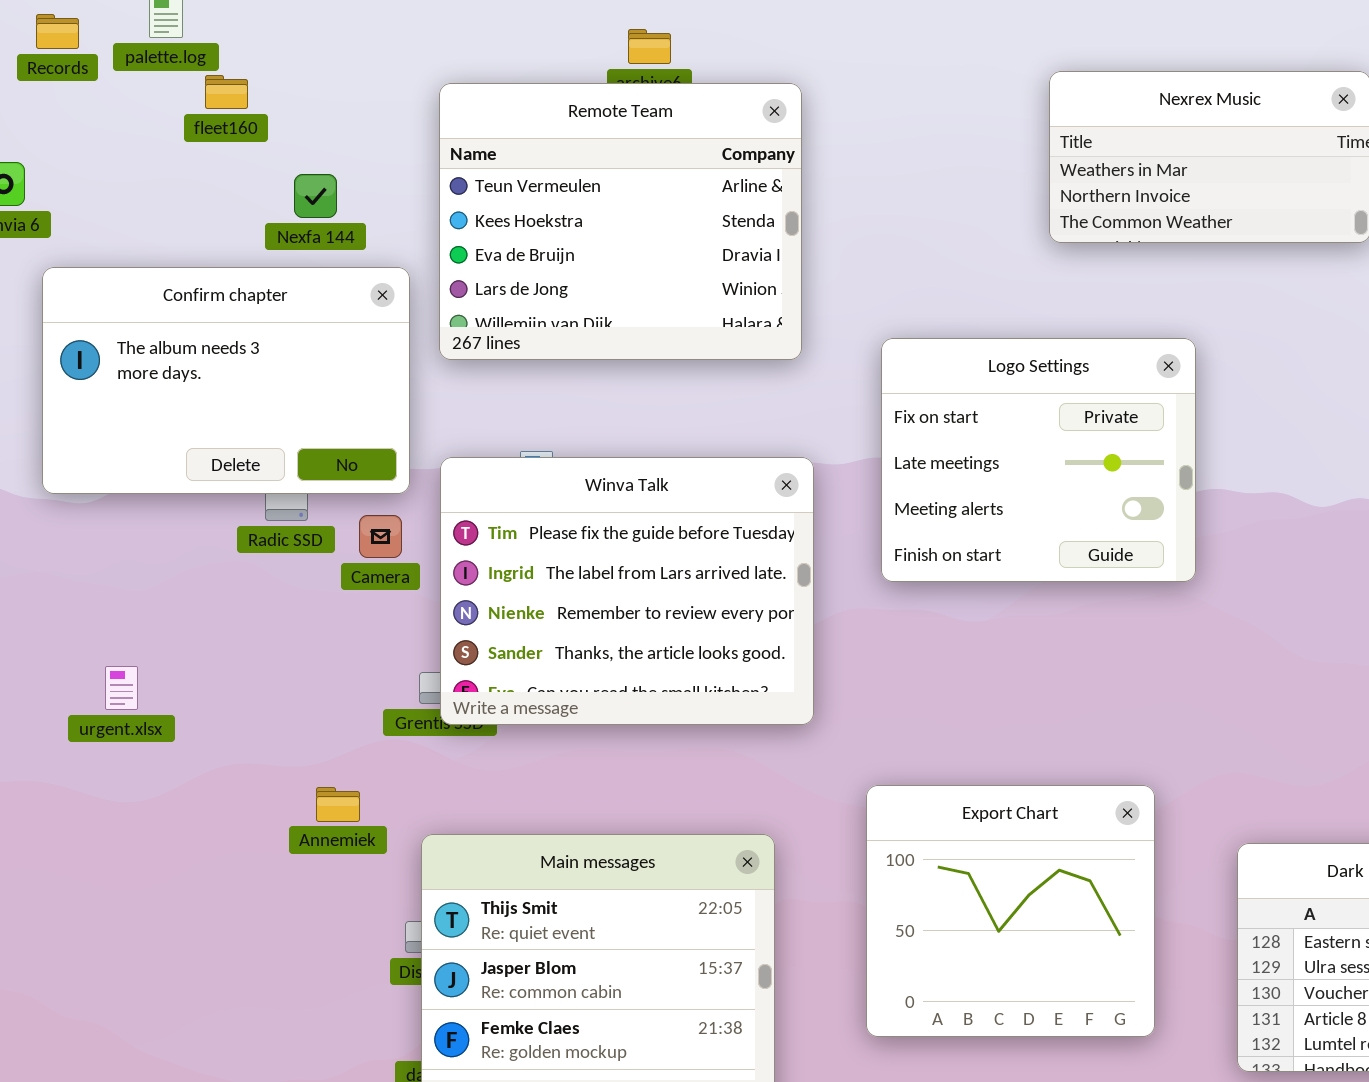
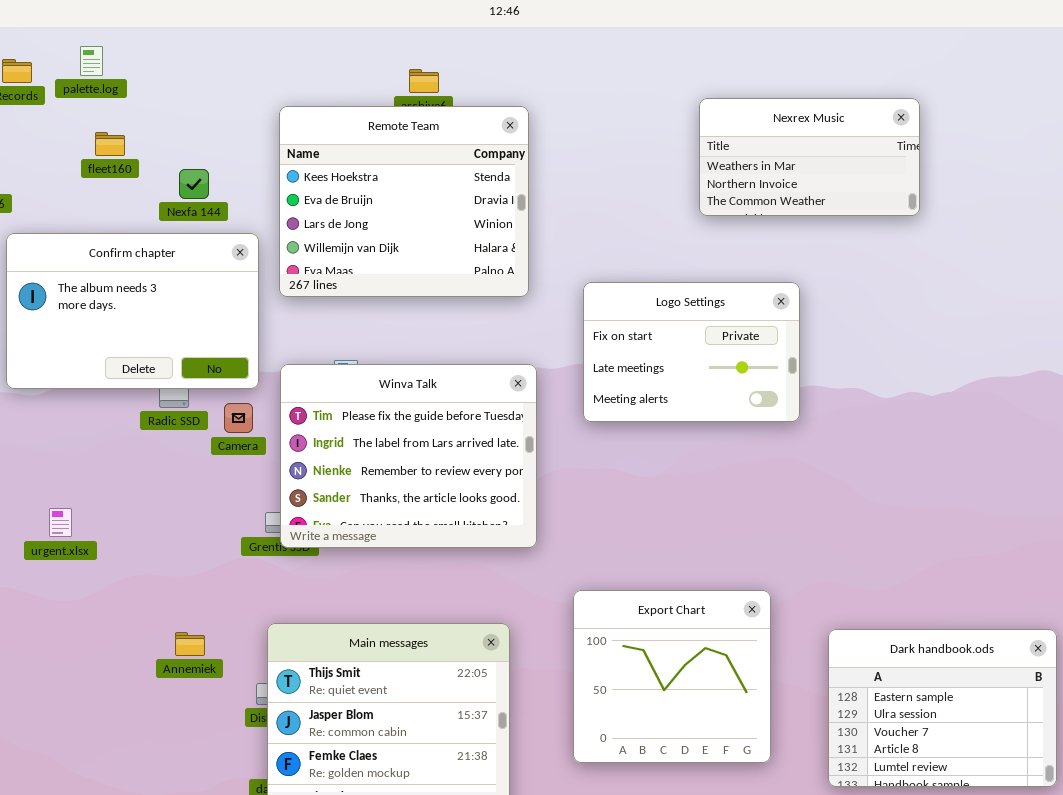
fleet160: [205,75,248,109] -> [95,132,125,156], moved
Remote Team: [439,83,802,360] -> [279,106,529,297], scrolled down 1 row
Logo Settings: [881,338,1196,582] -> [583,282,800,422], resized
Annemiek: [316,787,360,822] -> [175,632,205,656], moved

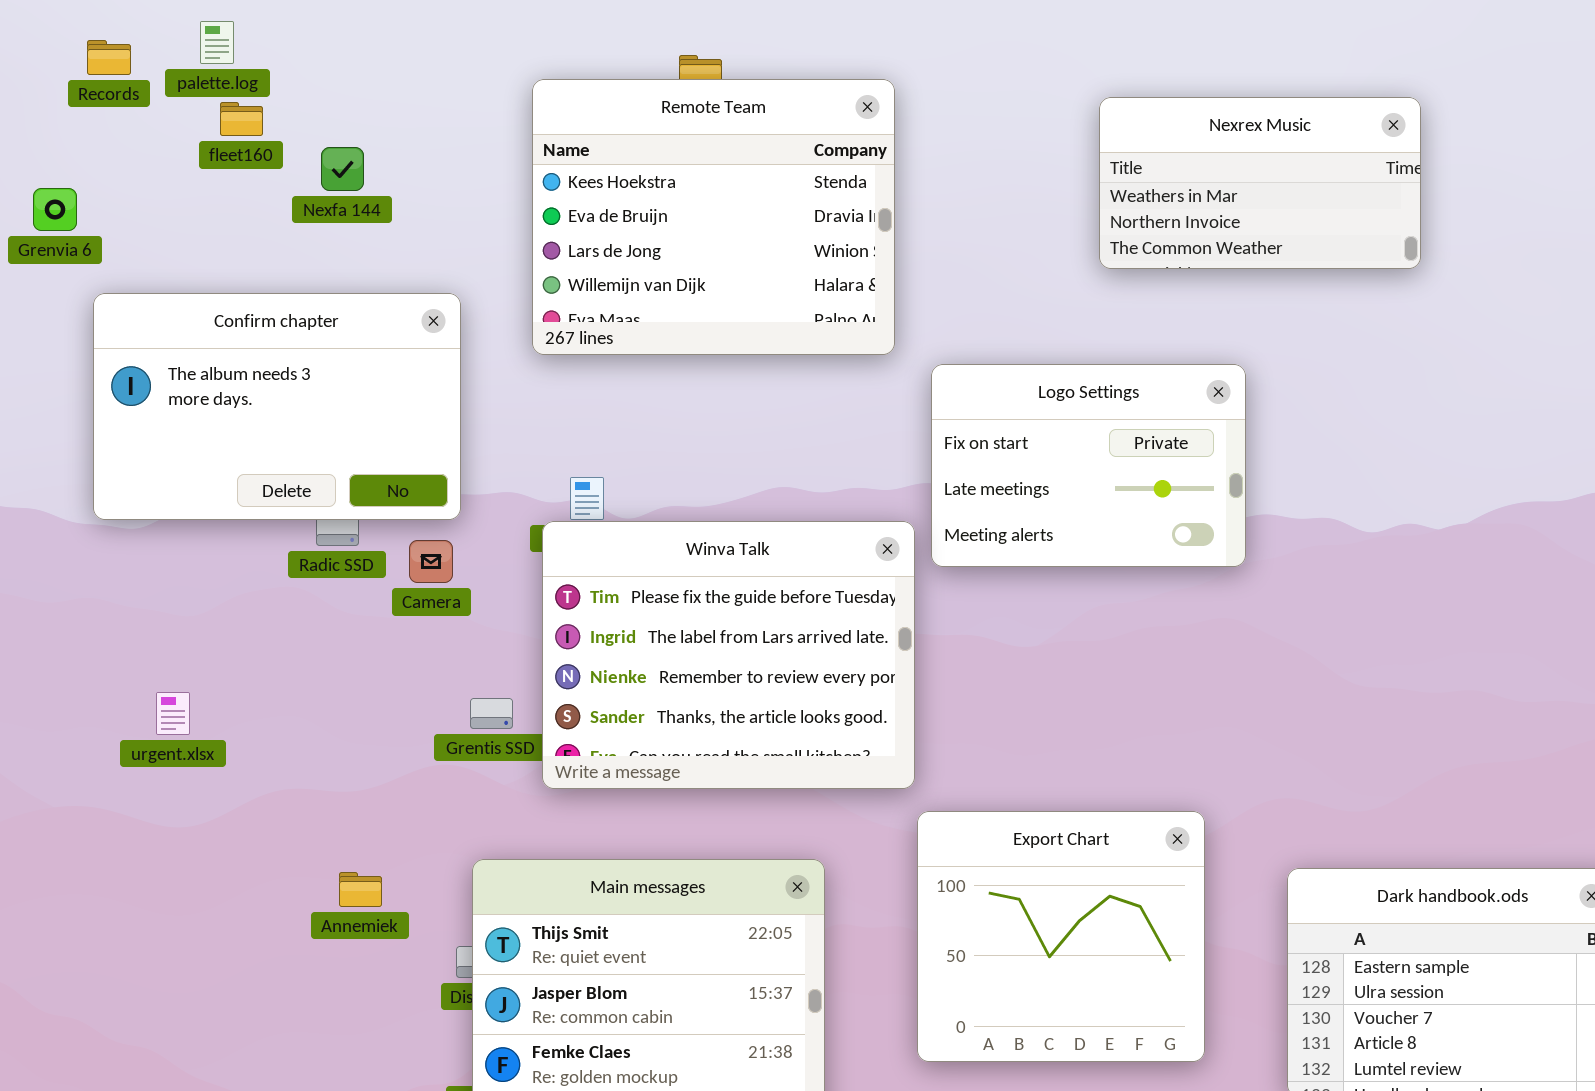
Remote Team: [279,106,529,297] -> [532,79,895,355], moved
fleet160: [95,132,125,156] -> [220,102,263,136], moved
Nexfa 144: [179,169,209,199] -> [321,147,364,191], moved
Winva Talk: [280,364,537,548] -> [542,521,915,789], moved

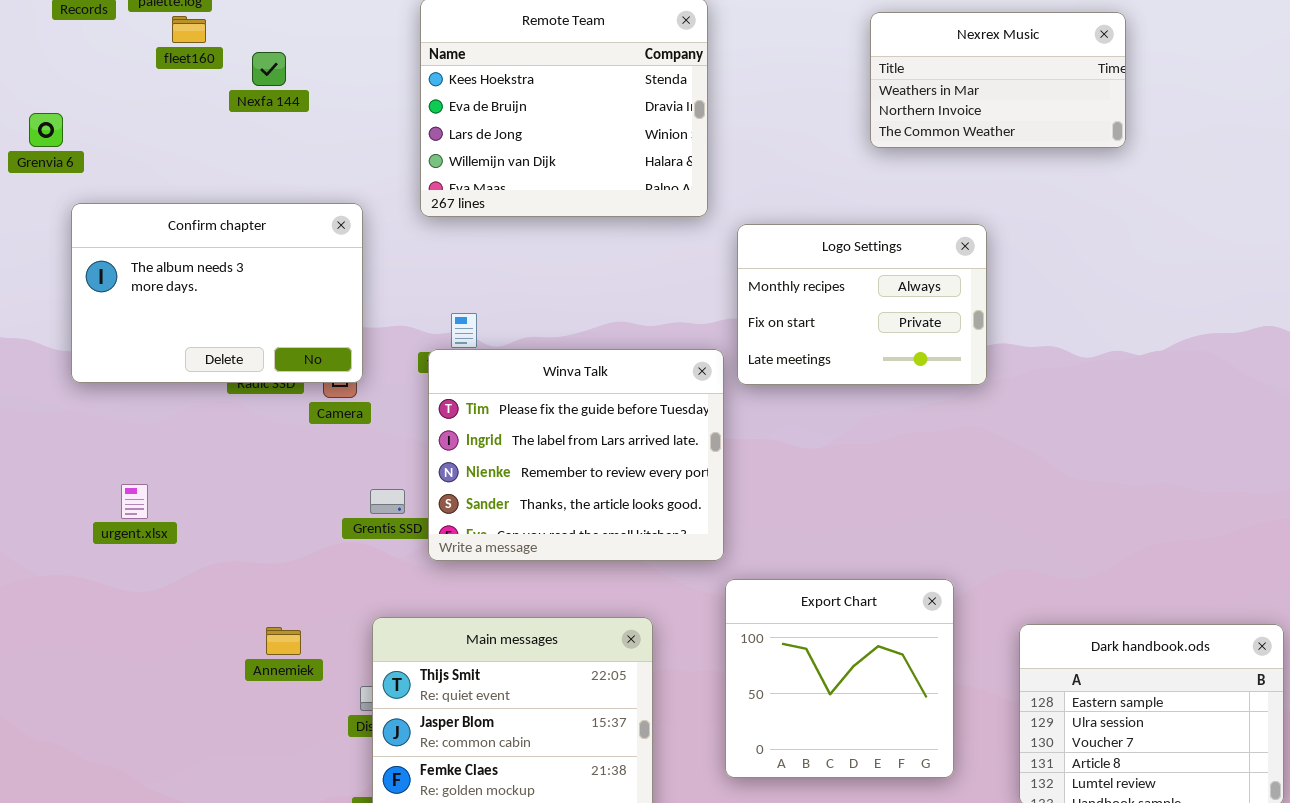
Grenvia 6: [33,188,77,231] -> [29,113,63,147], moved
Confirm chapter: [93,293,461,520] -> [71,203,363,383], moved
Logo Settings: [931,364,1246,567] -> [737,224,987,385], scrolled up 1 row

